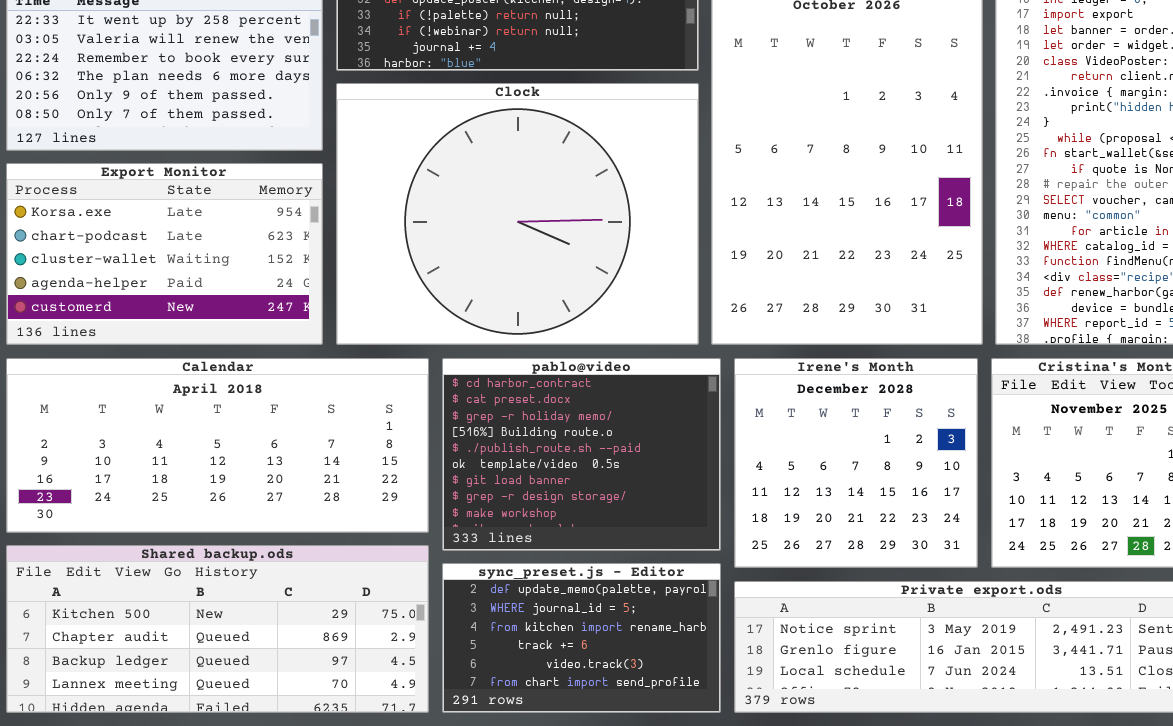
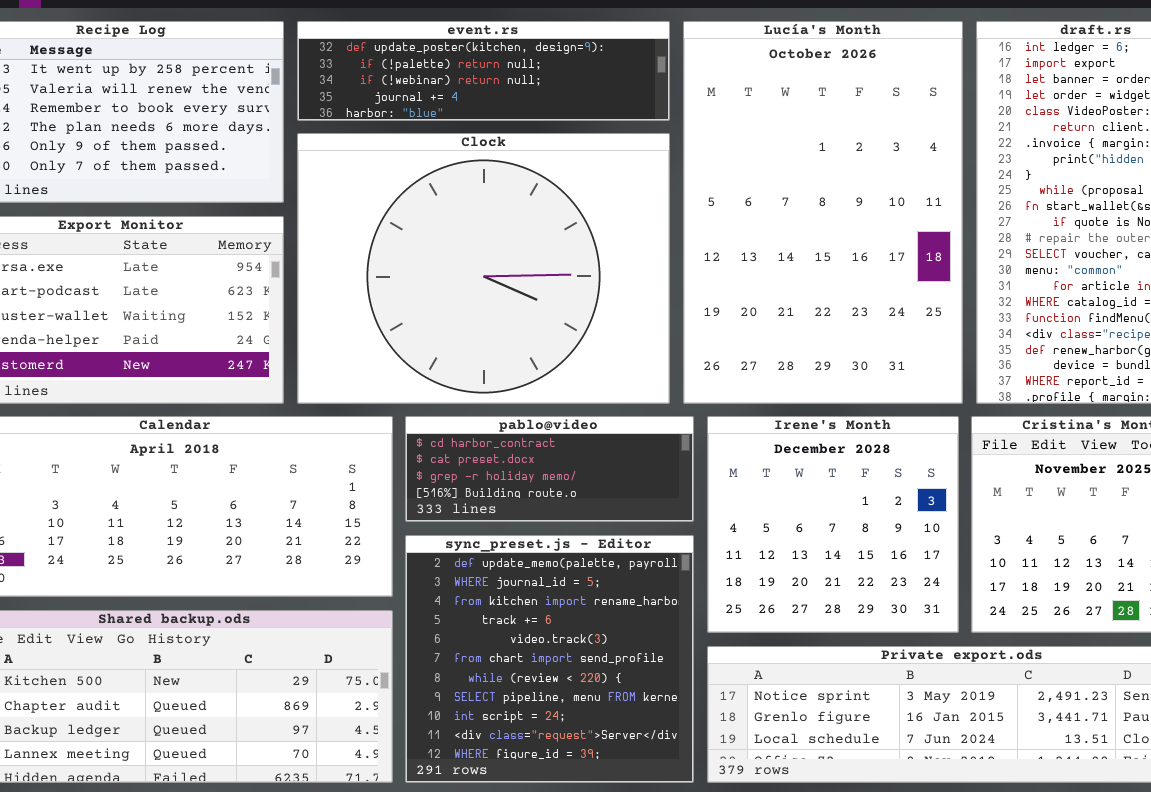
pablo@video: [442,358,721,551] -> [405,416,694,522], resized
sync_preset.js - Editor: [442,563,721,713] -> [405,535,694,783], resized

